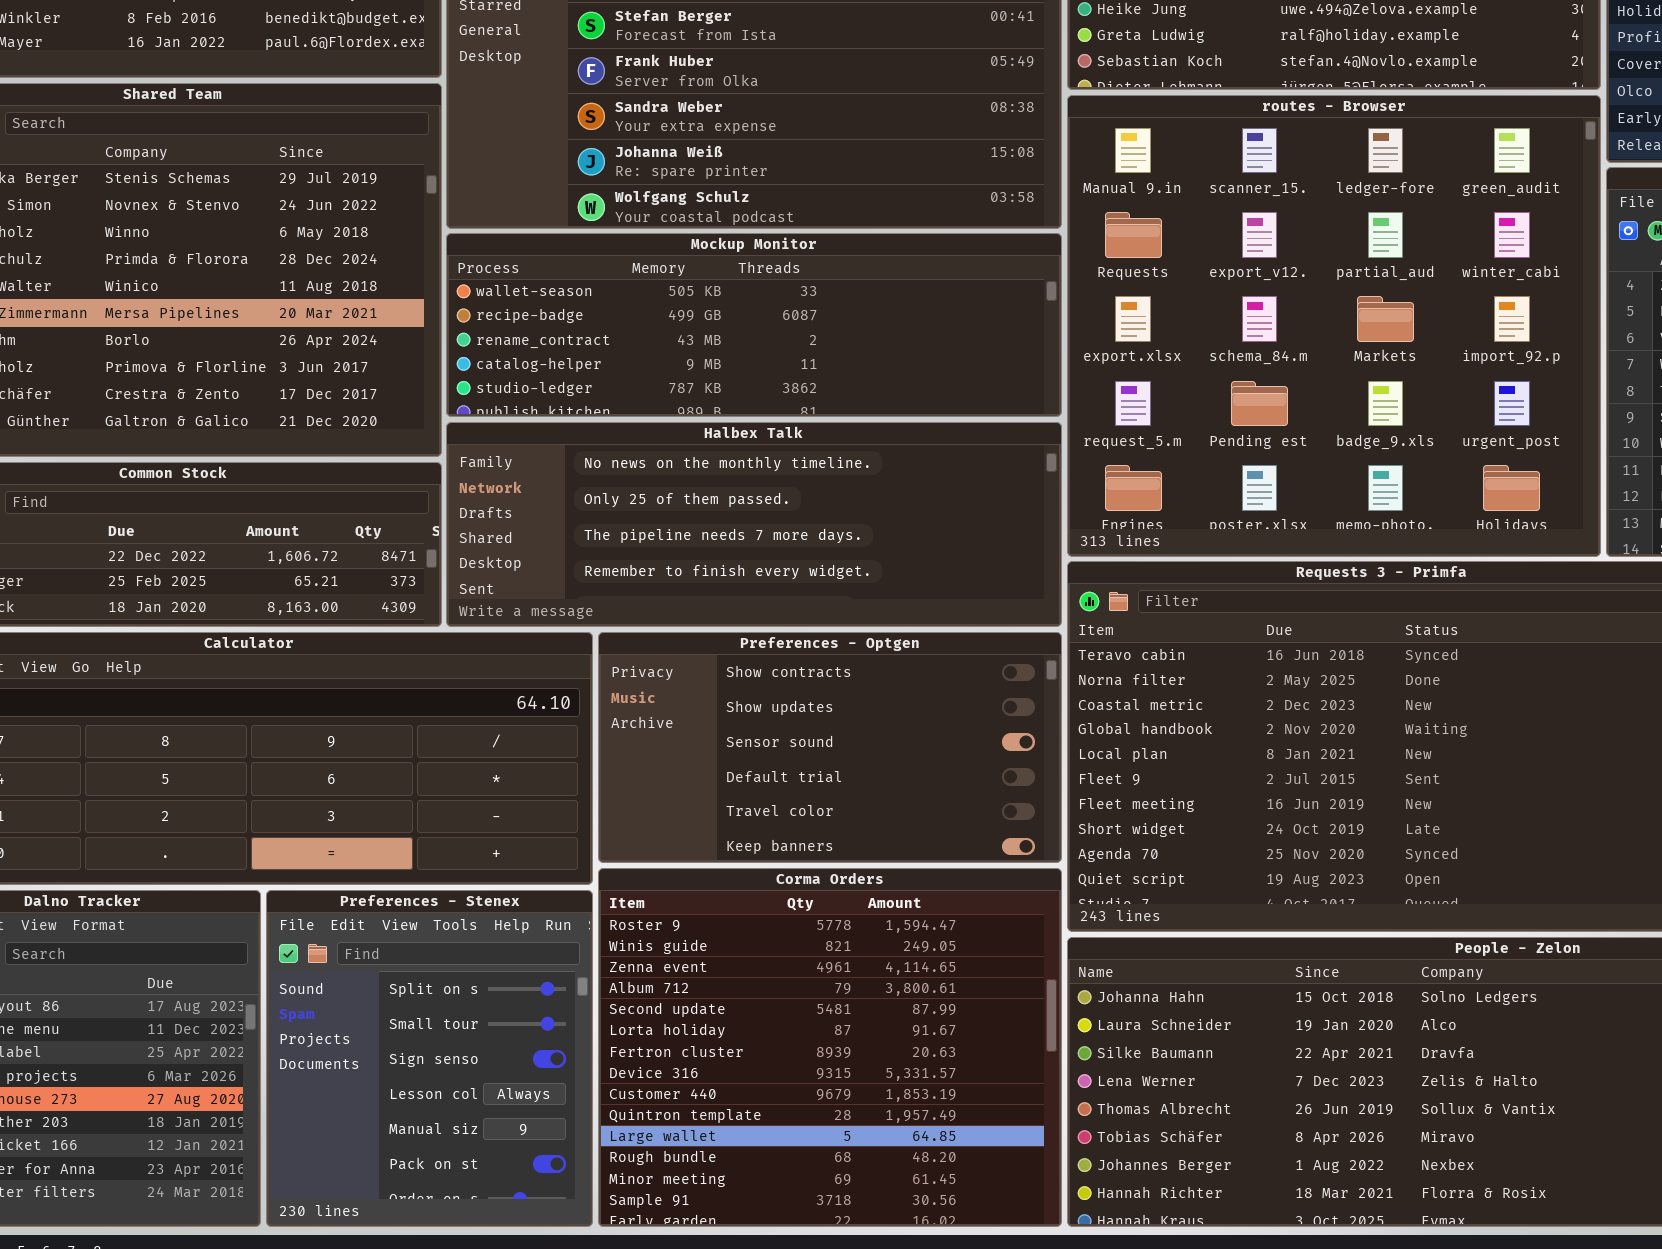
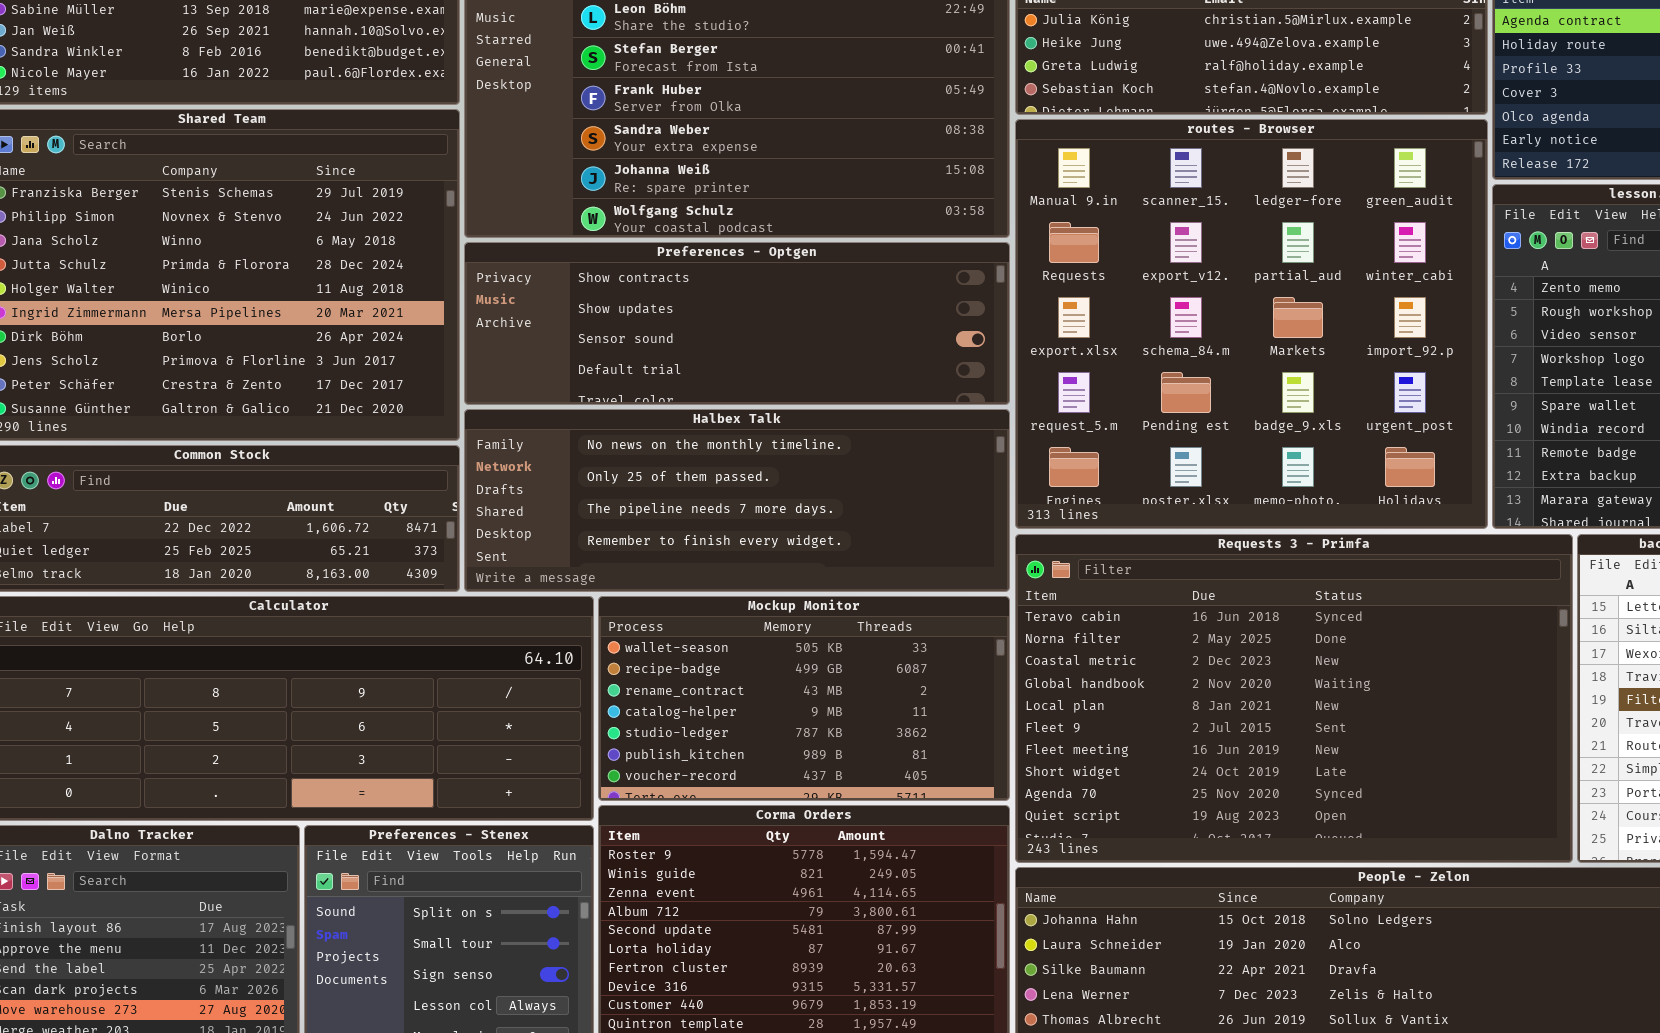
Mockup Monitor: [446,233,1062,417] -> [598,596,1010,801], moved, resized
Preferences - Optgen: [598,632,1062,863] -> [464,242,1010,405], moved, resized

